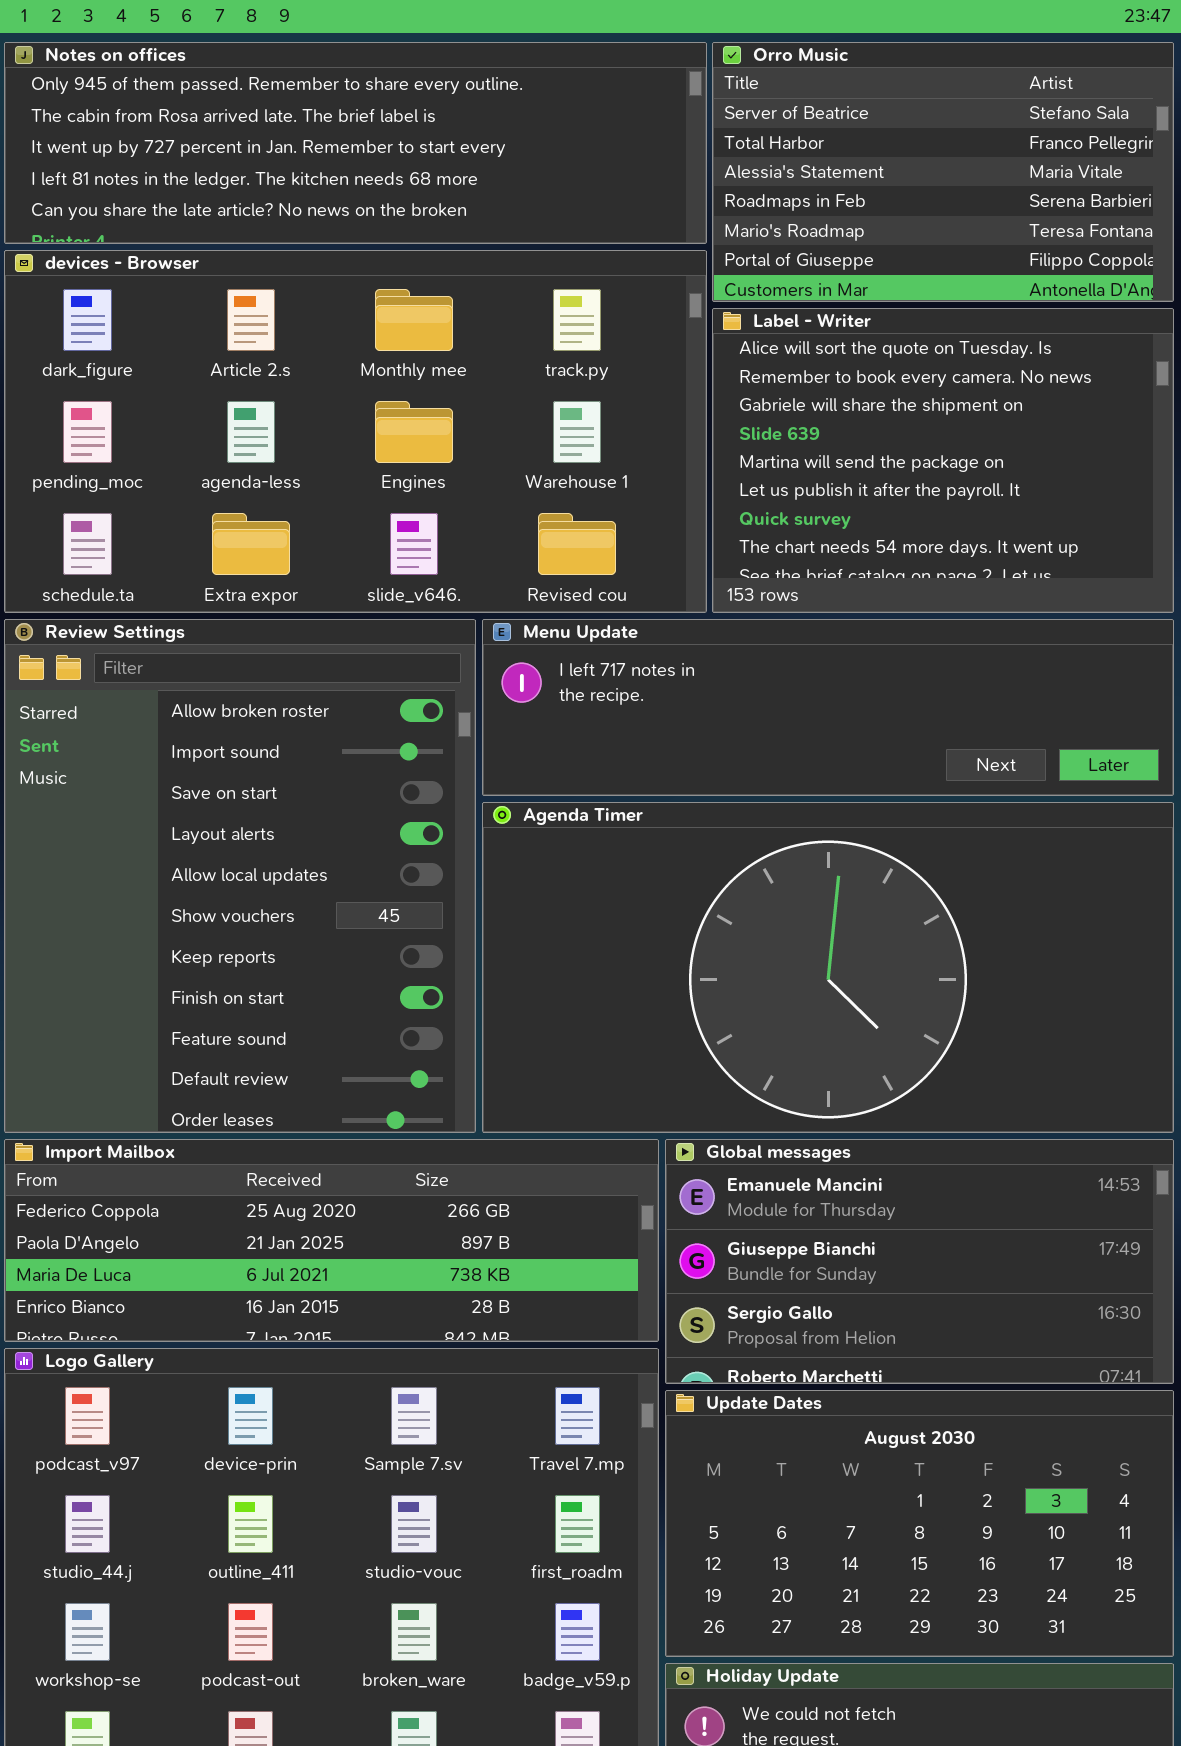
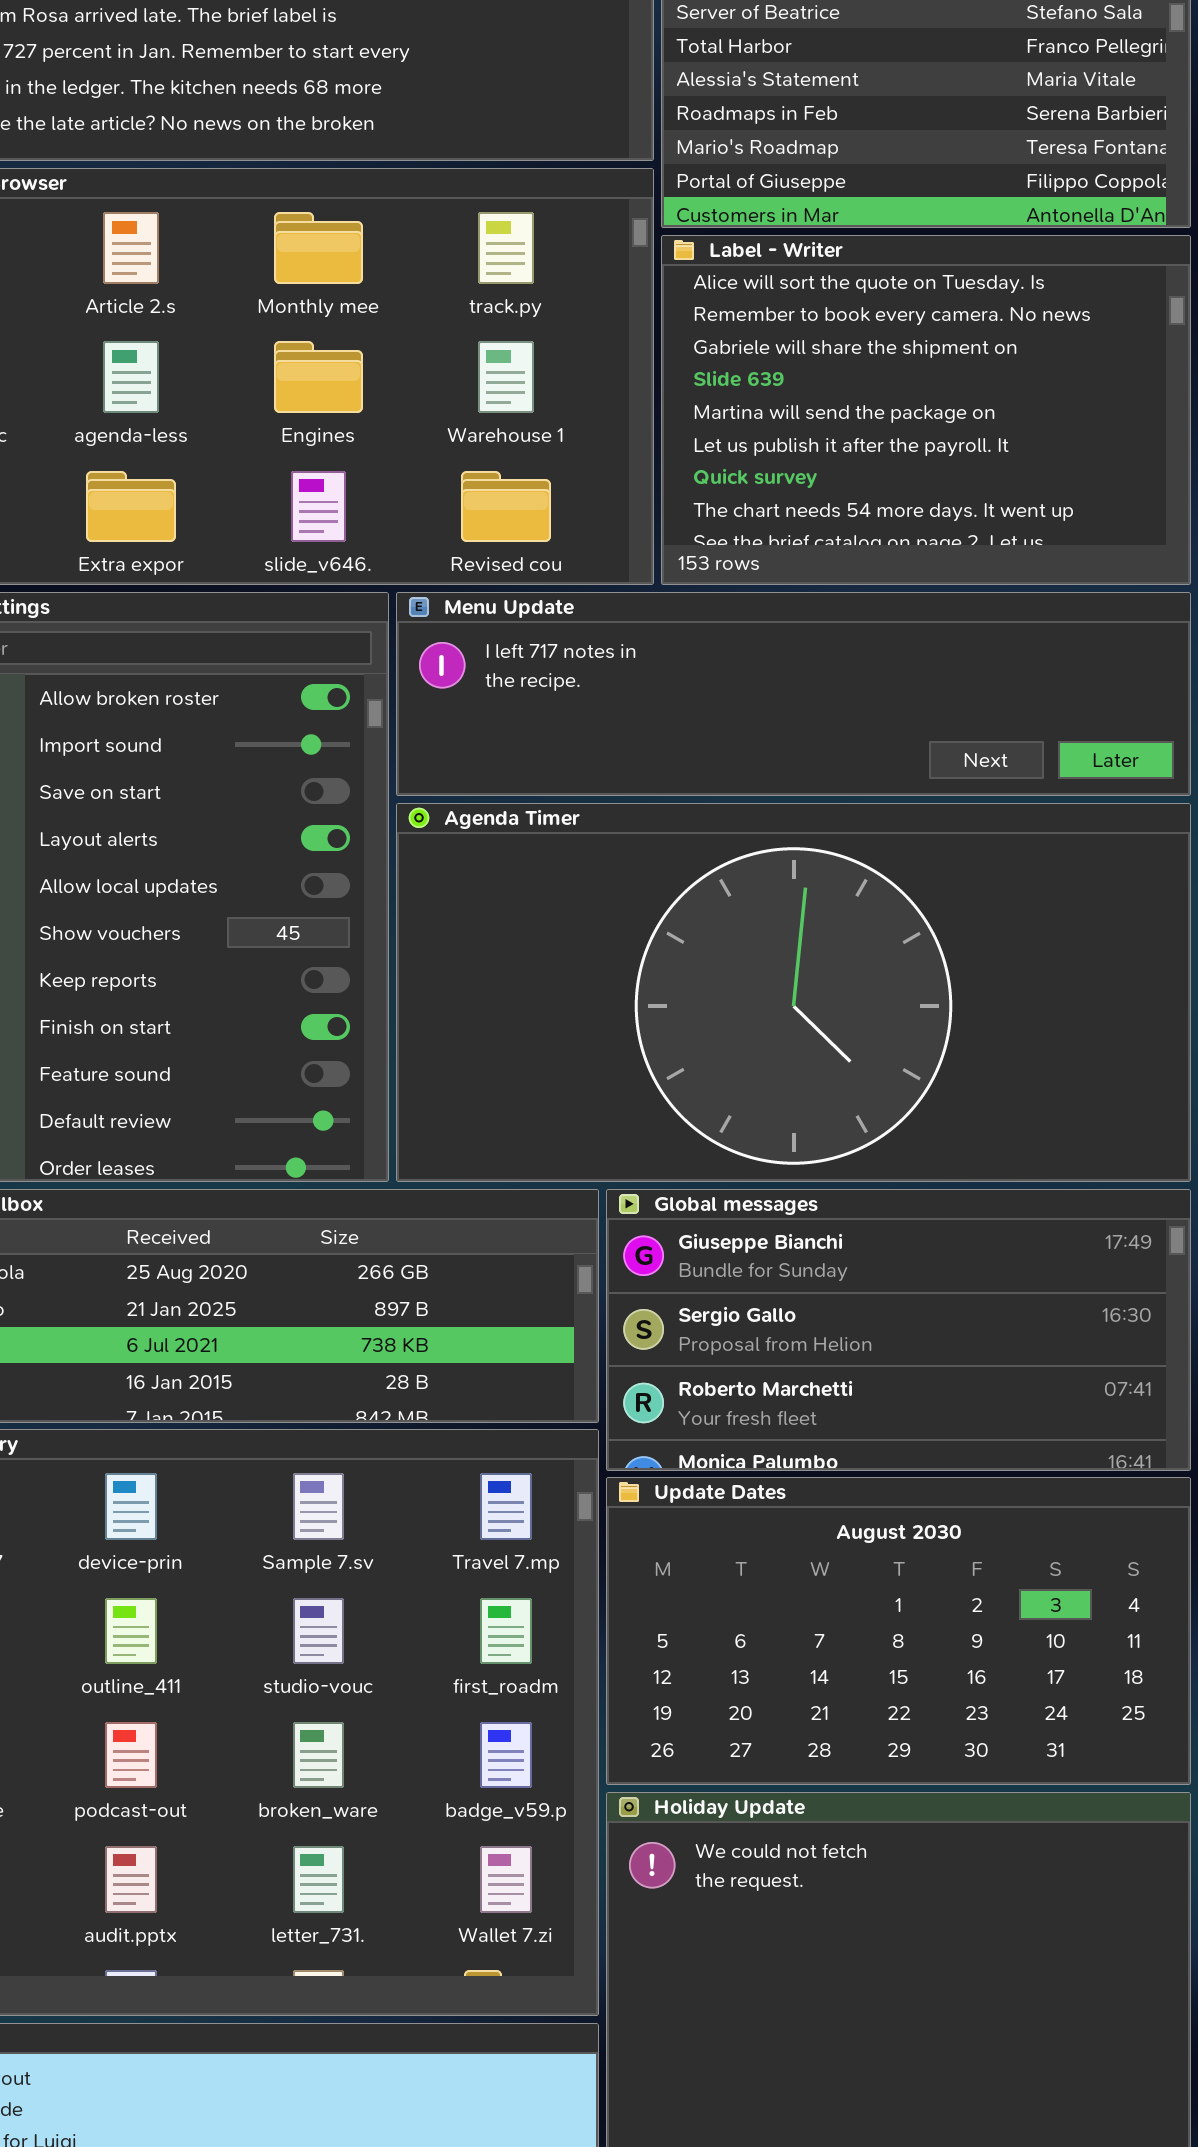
Global messages: [665,1139,1174,1384] -> [606,1189,1191,1471], scrolled down 1 row

